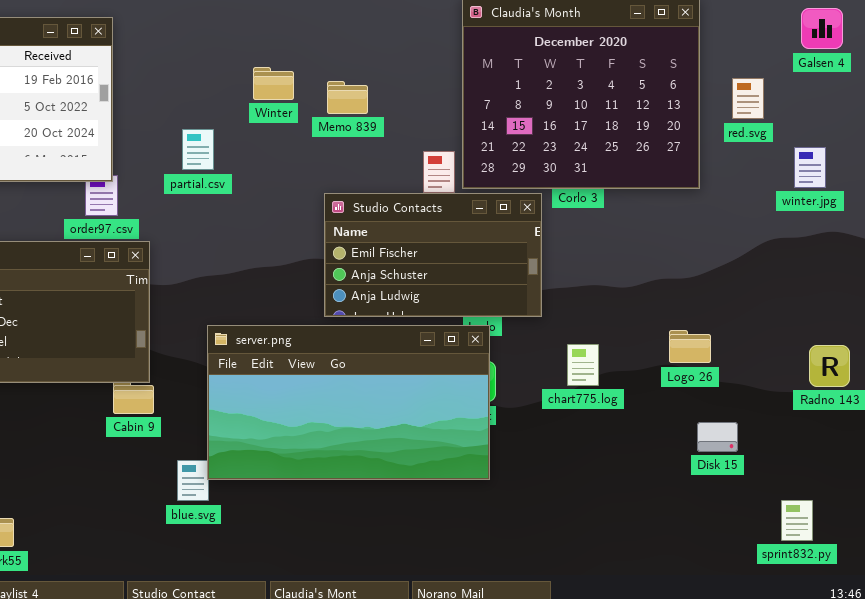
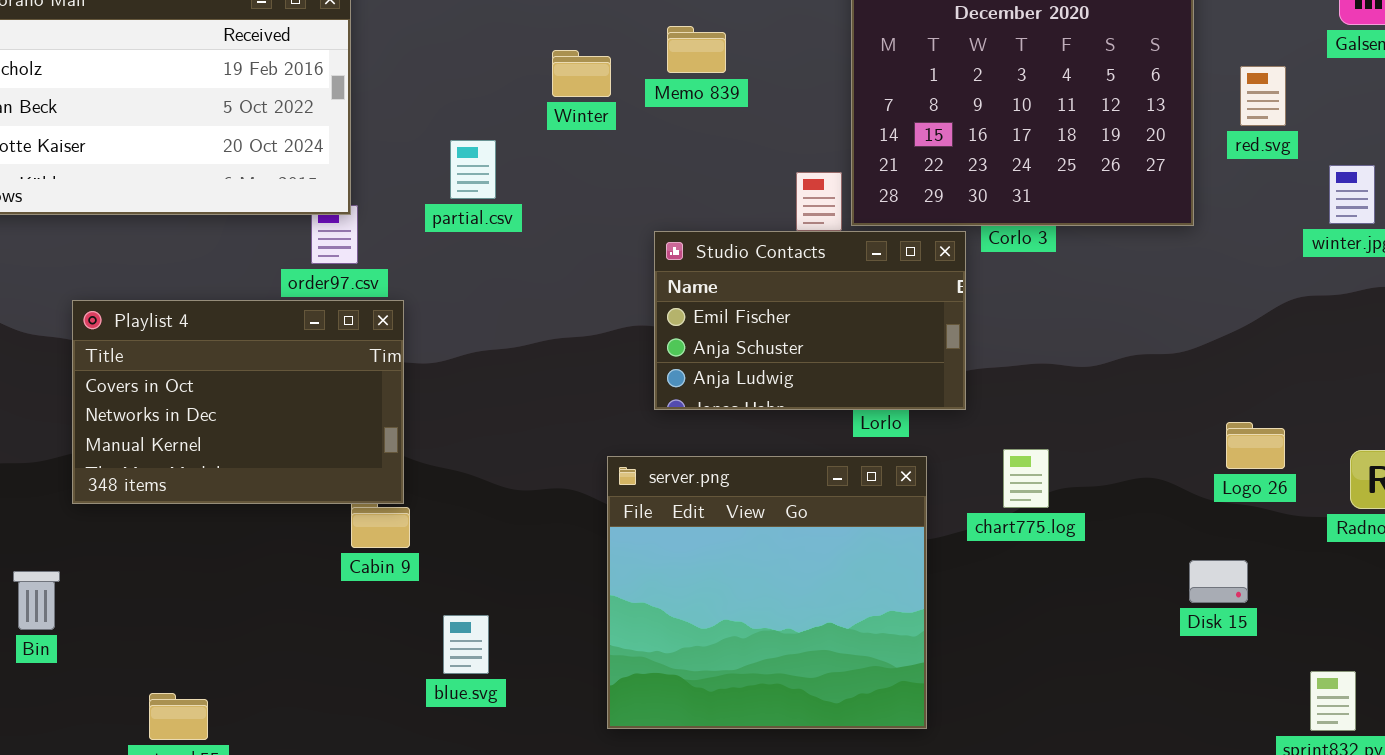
Memo 839: [327,81,368,114] -> [667,26,726,73], moved
server.png: [207,325,490,480] -> [607,456,927,729], moved, resized
Logo 26: [669,330,711,363] -> [1226,422,1285,469], moved

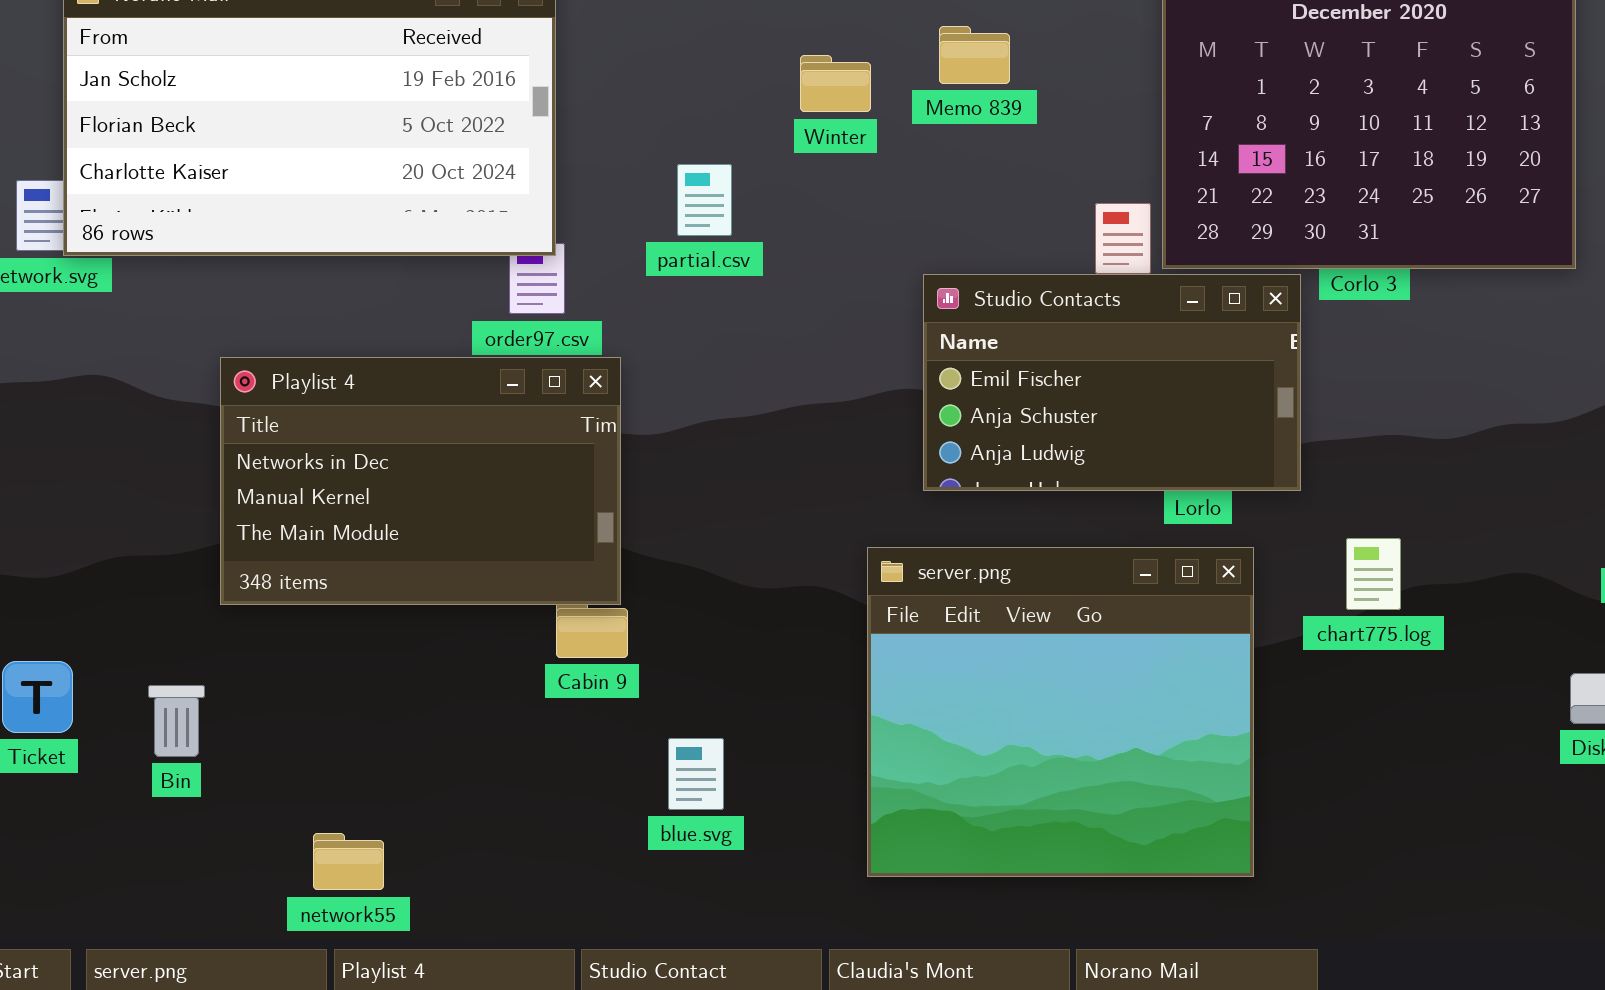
Playlist 4: [72,300,404,504] -> [220,357,621,605], scrolled down 1 row

